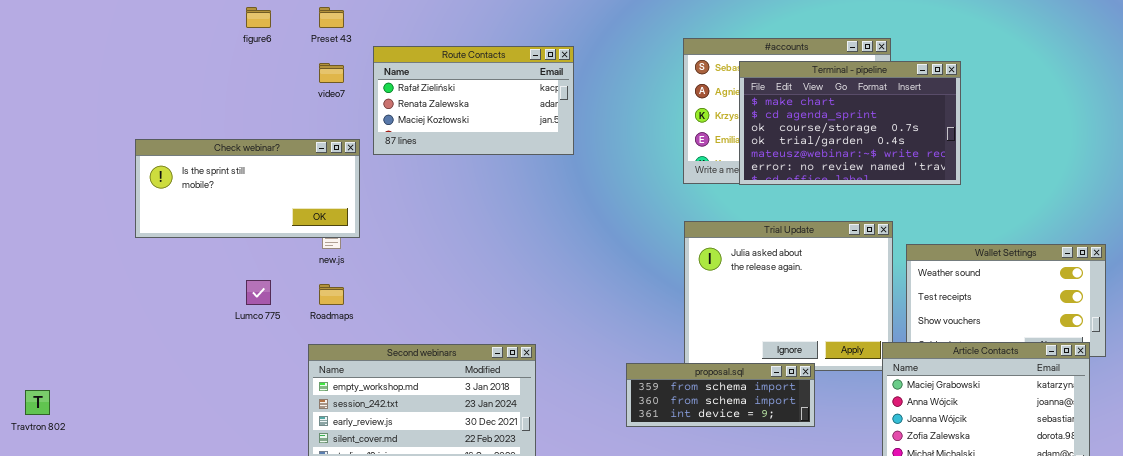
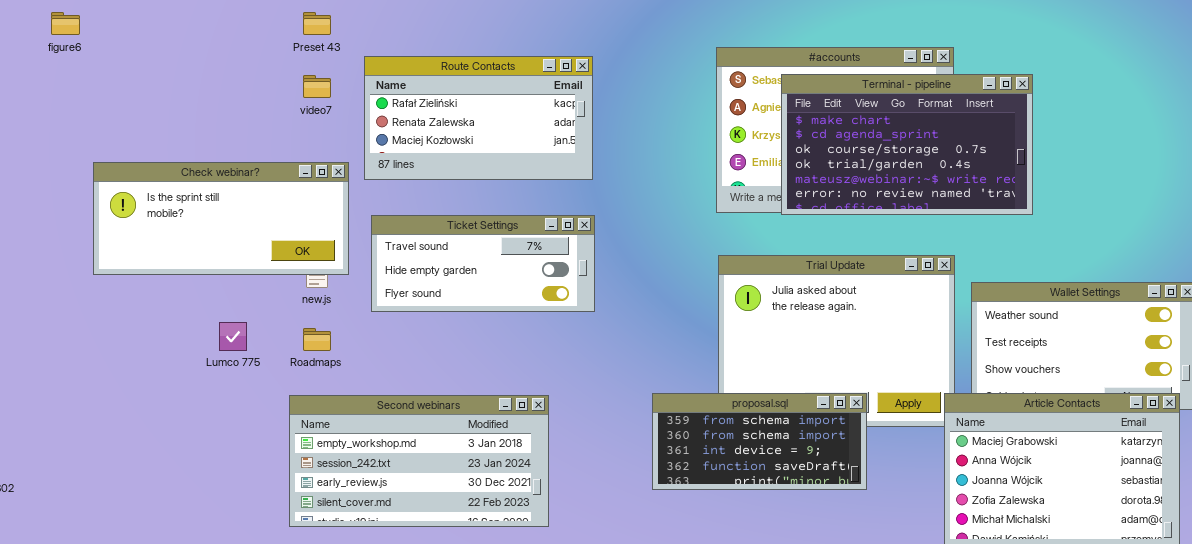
figure6: [246,7,271,28] -> [51,12,80,35], moved
Ticket Settings: none -> [371,215,595,312], opened
proposal.sql: [626,363,815,427] -> [652,393,867,490], resized

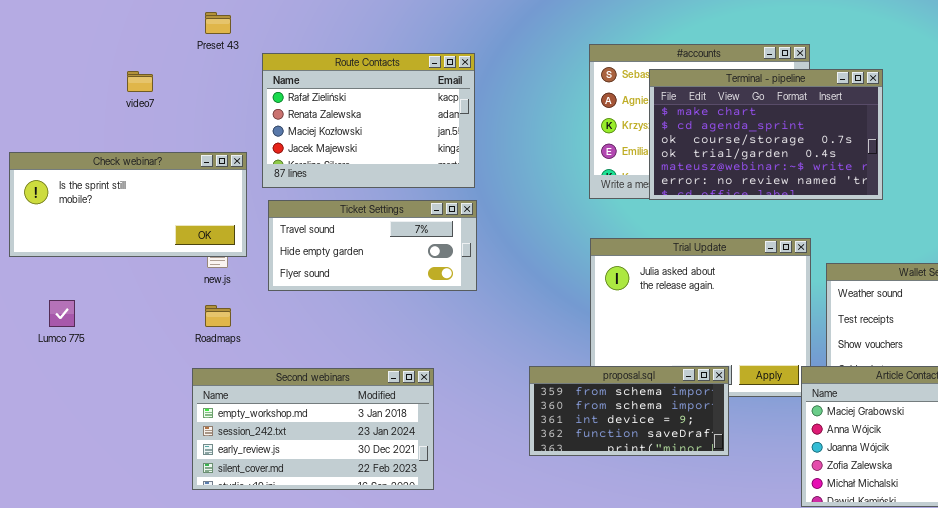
Route Contacts: [364,56,593,180] -> [262,53,475,188], resized
video7: [303,75,331,98] -> [127,71,153,92], moved
Lumco 775: [219,322,247,351] -> [49,300,75,327], moved

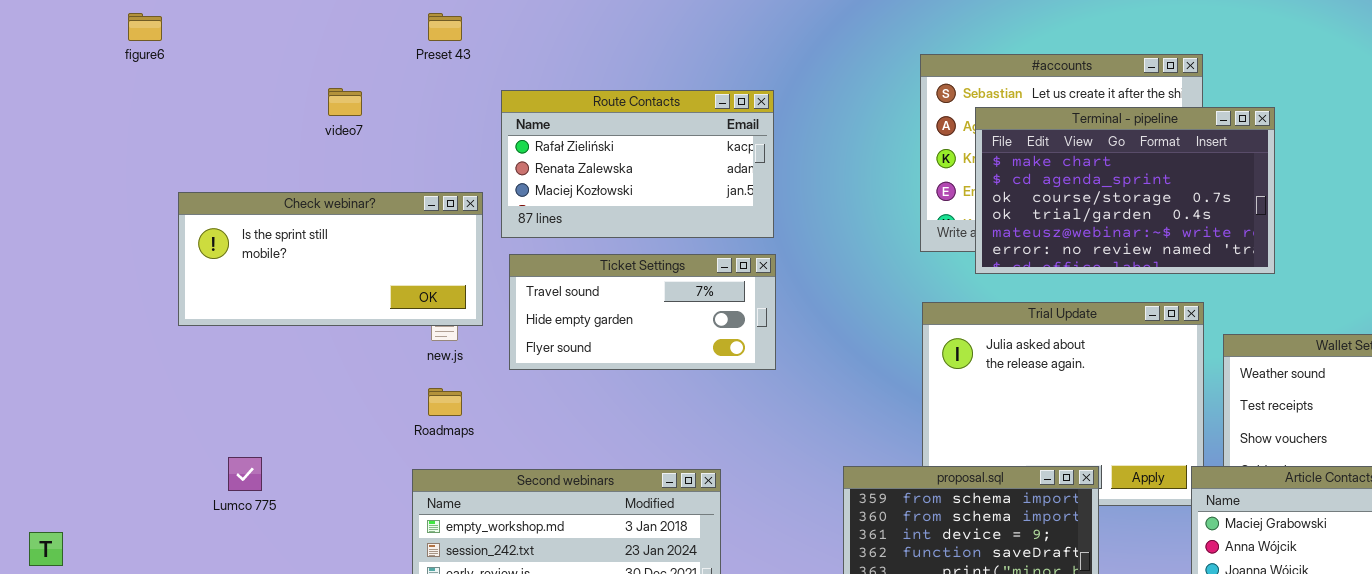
Route Contacts: [262,53,475,188] -> [501,90,774,238], resized
Terminal - pipeline: [649,69,883,200] -> [975,107,1275,274], moved
Lumco 775: [49,300,75,327] -> [228,457,262,491], moved

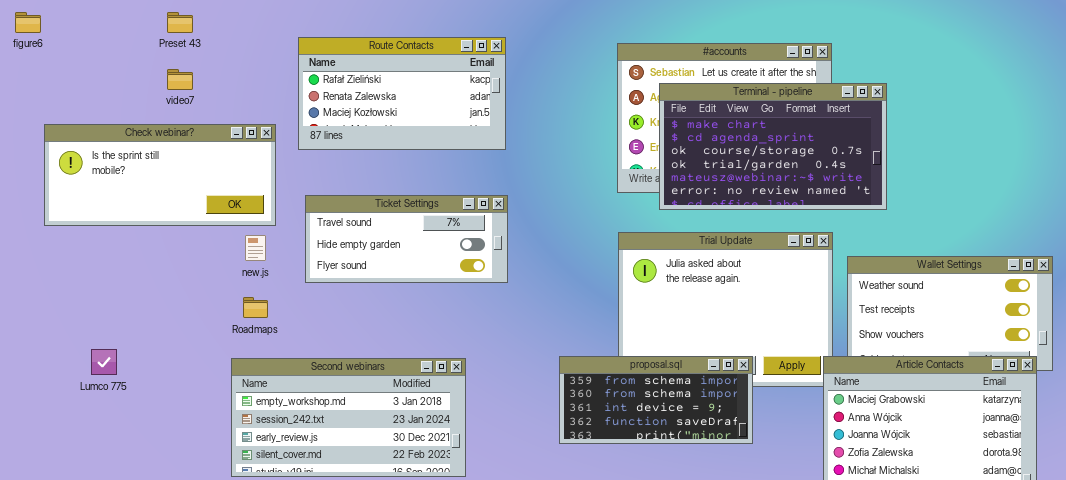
Preset 43: [428,13,462,41] -> [167,12,193,33], moved
Route Contacts: [501,90,774,238] -> [298,37,506,150], moved
Check webinar?: [178,192,483,326] -> [44,124,276,226], moved

